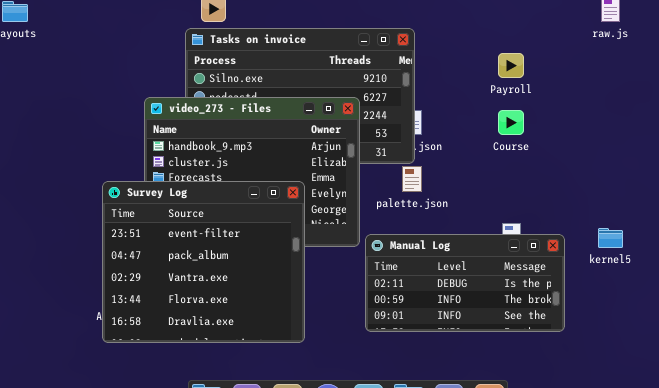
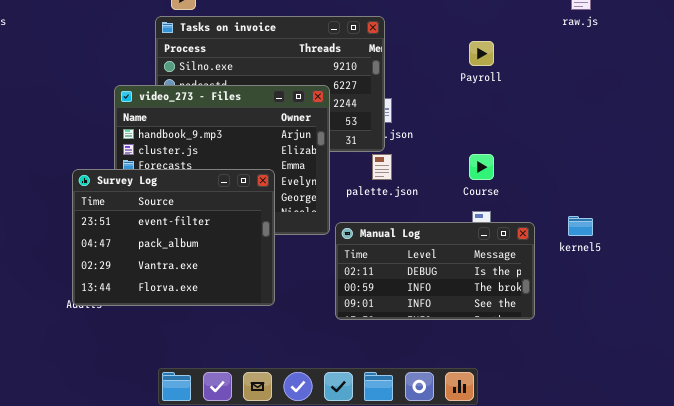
Course: [498,110,524,135] -> [469,154,494,180], moved
Survey Log: [102,181,305,343] -> [72,169,275,306], resized

